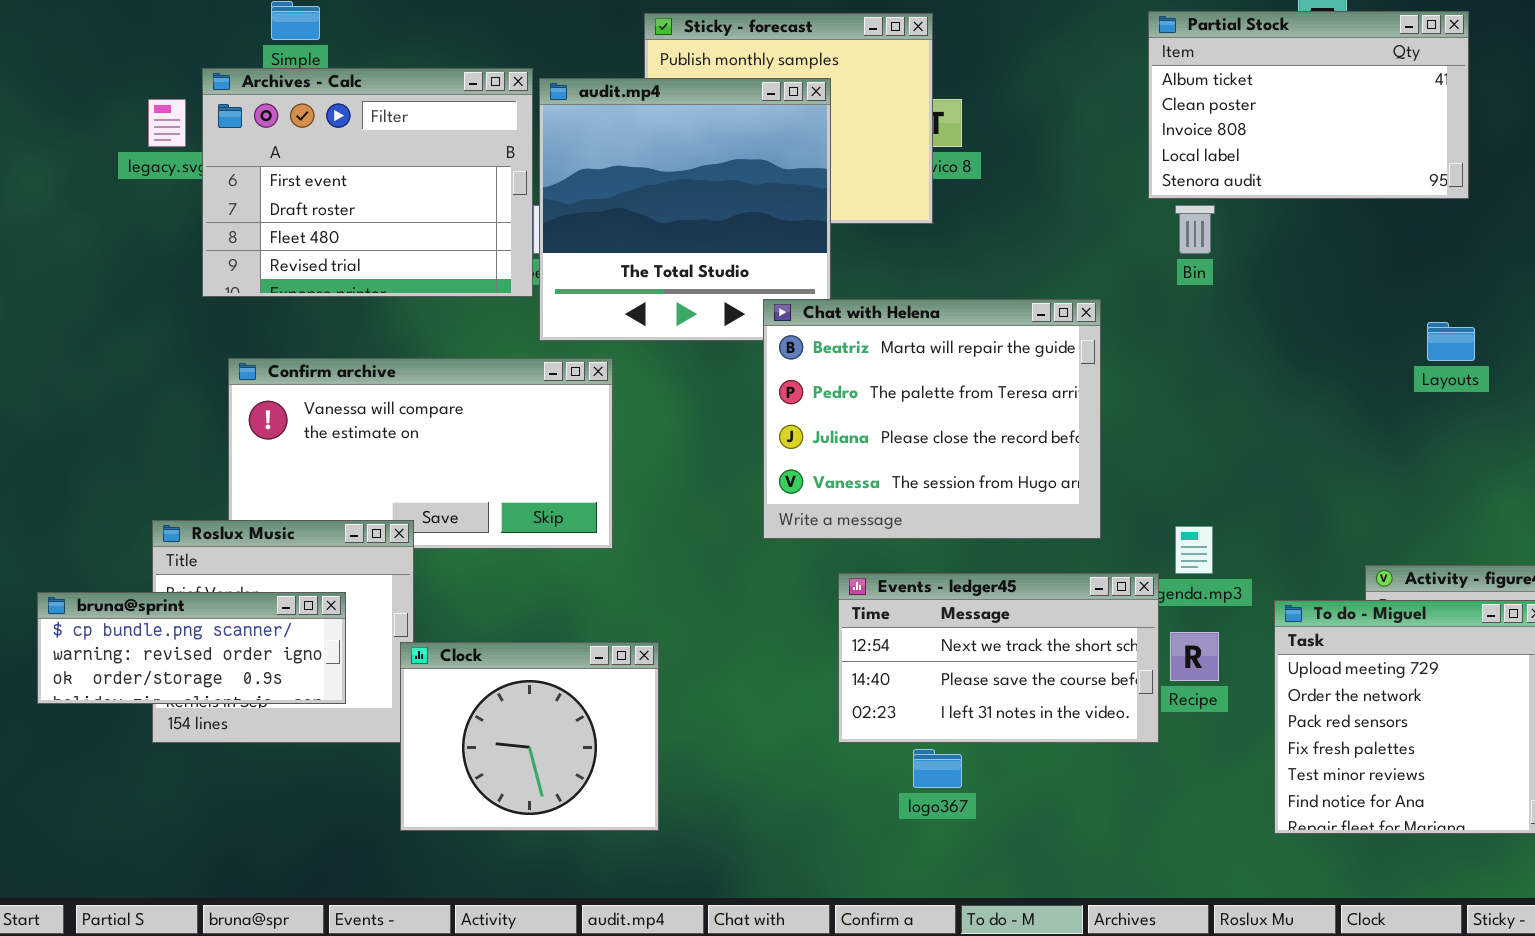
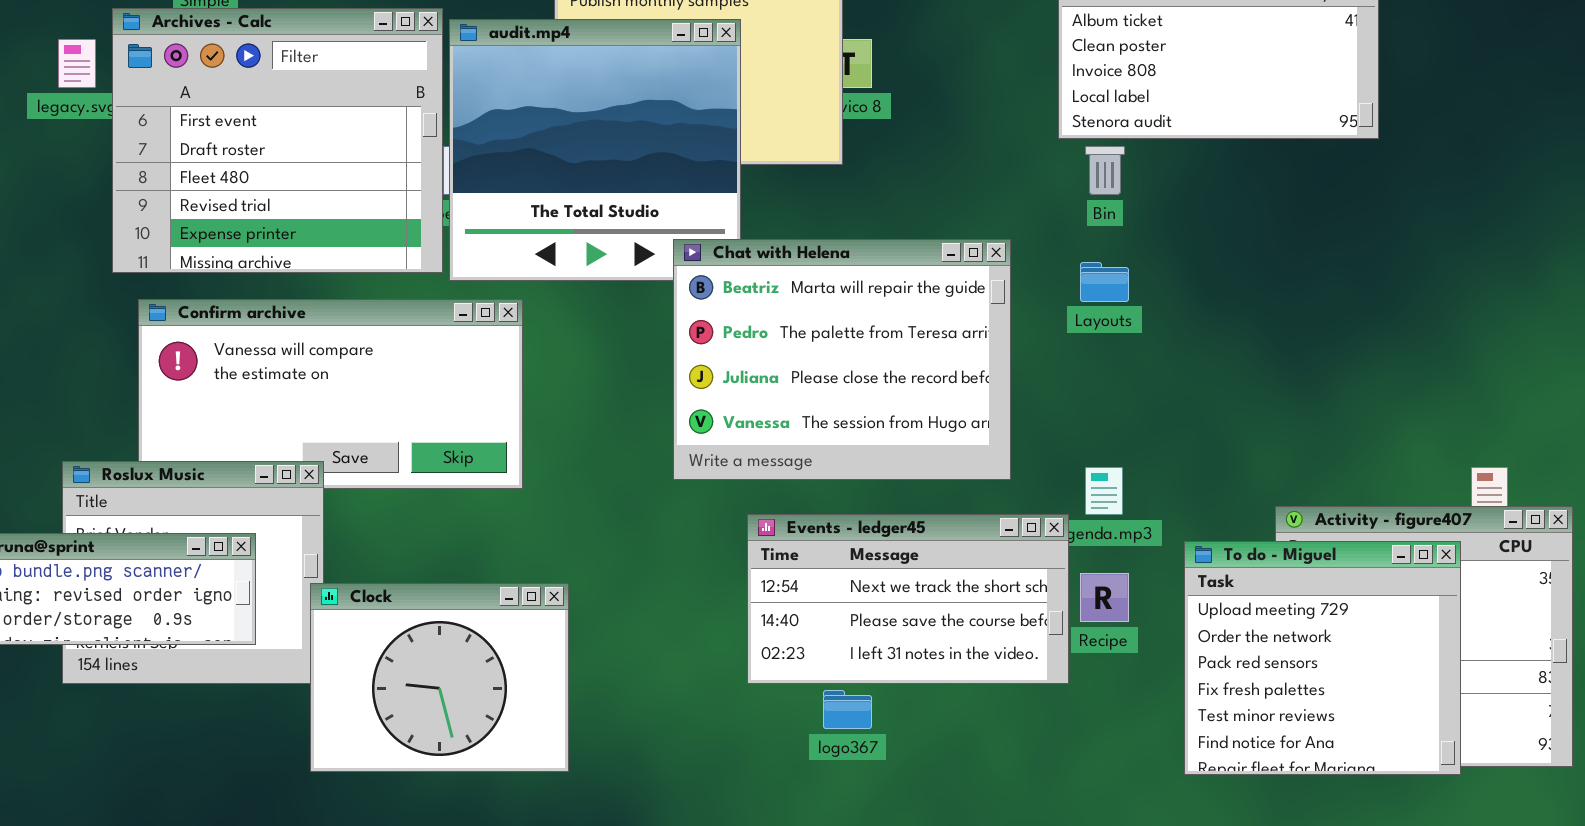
Archives - Calc: [202,68,533,297] -> [112,8,443,273], resized
Layouts: [1427,322,1475,361] -> [1080,262,1129,302], moved

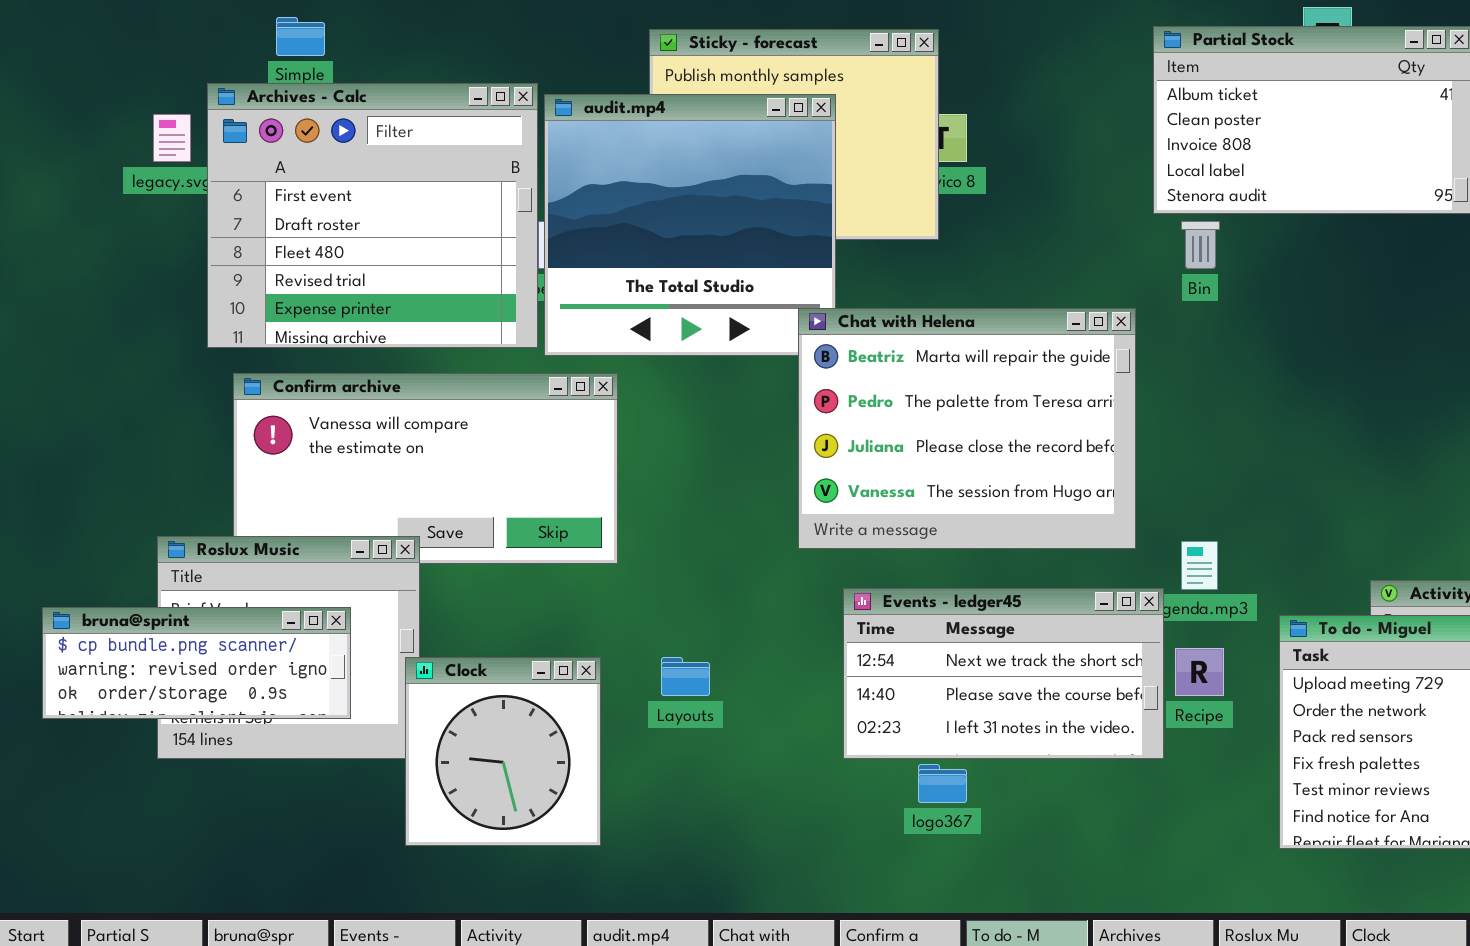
Chat with Helena: [673,239,1011,480] -> [798,308,1136,549], moved
Layouts: [1080,262,1129,302] -> [661,657,710,696], moved
Clock: [310,583,569,772] -> [405,657,601,846], resized

